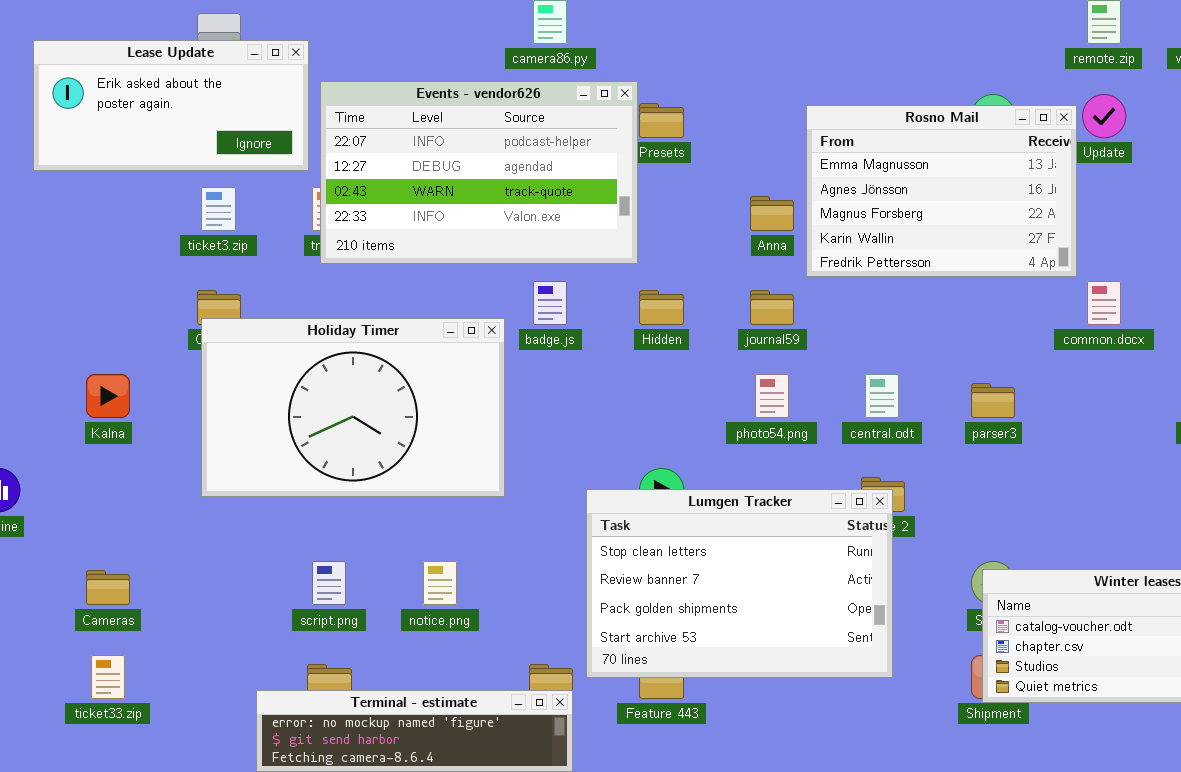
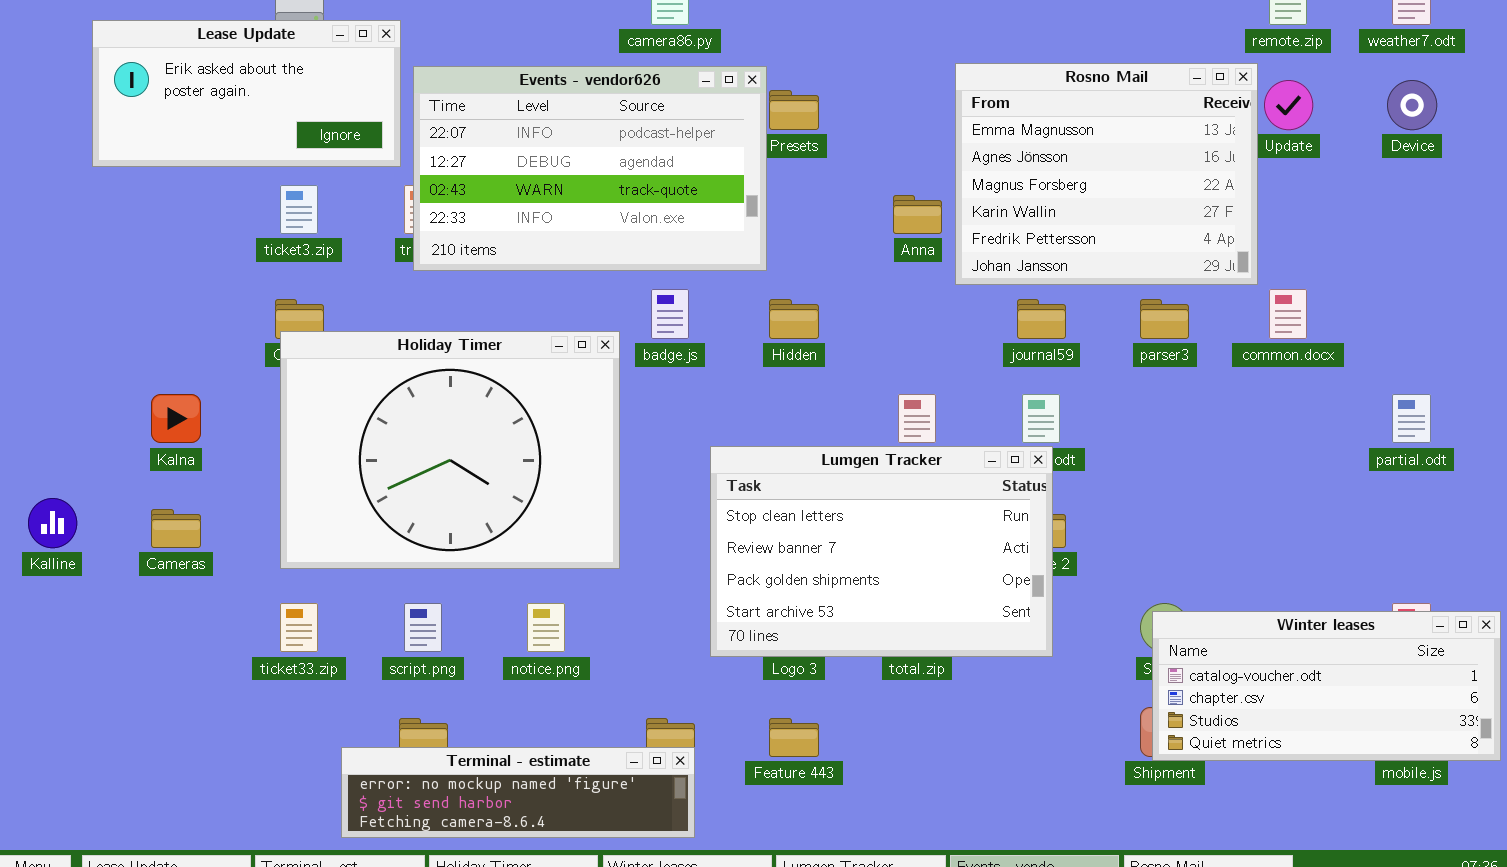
Rosno Mail: [806,105,1077,277] -> [955,63,1258,285], resized
journal59: [750,290,794,325] -> [1017,299,1066,339], moved
Holiday Timer: [201,318,505,497] -> [280,331,620,569], resized
parser3: [971,383,1015,418] -> [1140,299,1189,339], moved
Lumgen Tracker: [586,489,893,678] -> [710,446,1053,657], moved
Cameras: [86,570,130,605] -> [151,509,201,548], moved
ticket33.zip: [91,655,125,699] -> [280,603,318,652], moved

